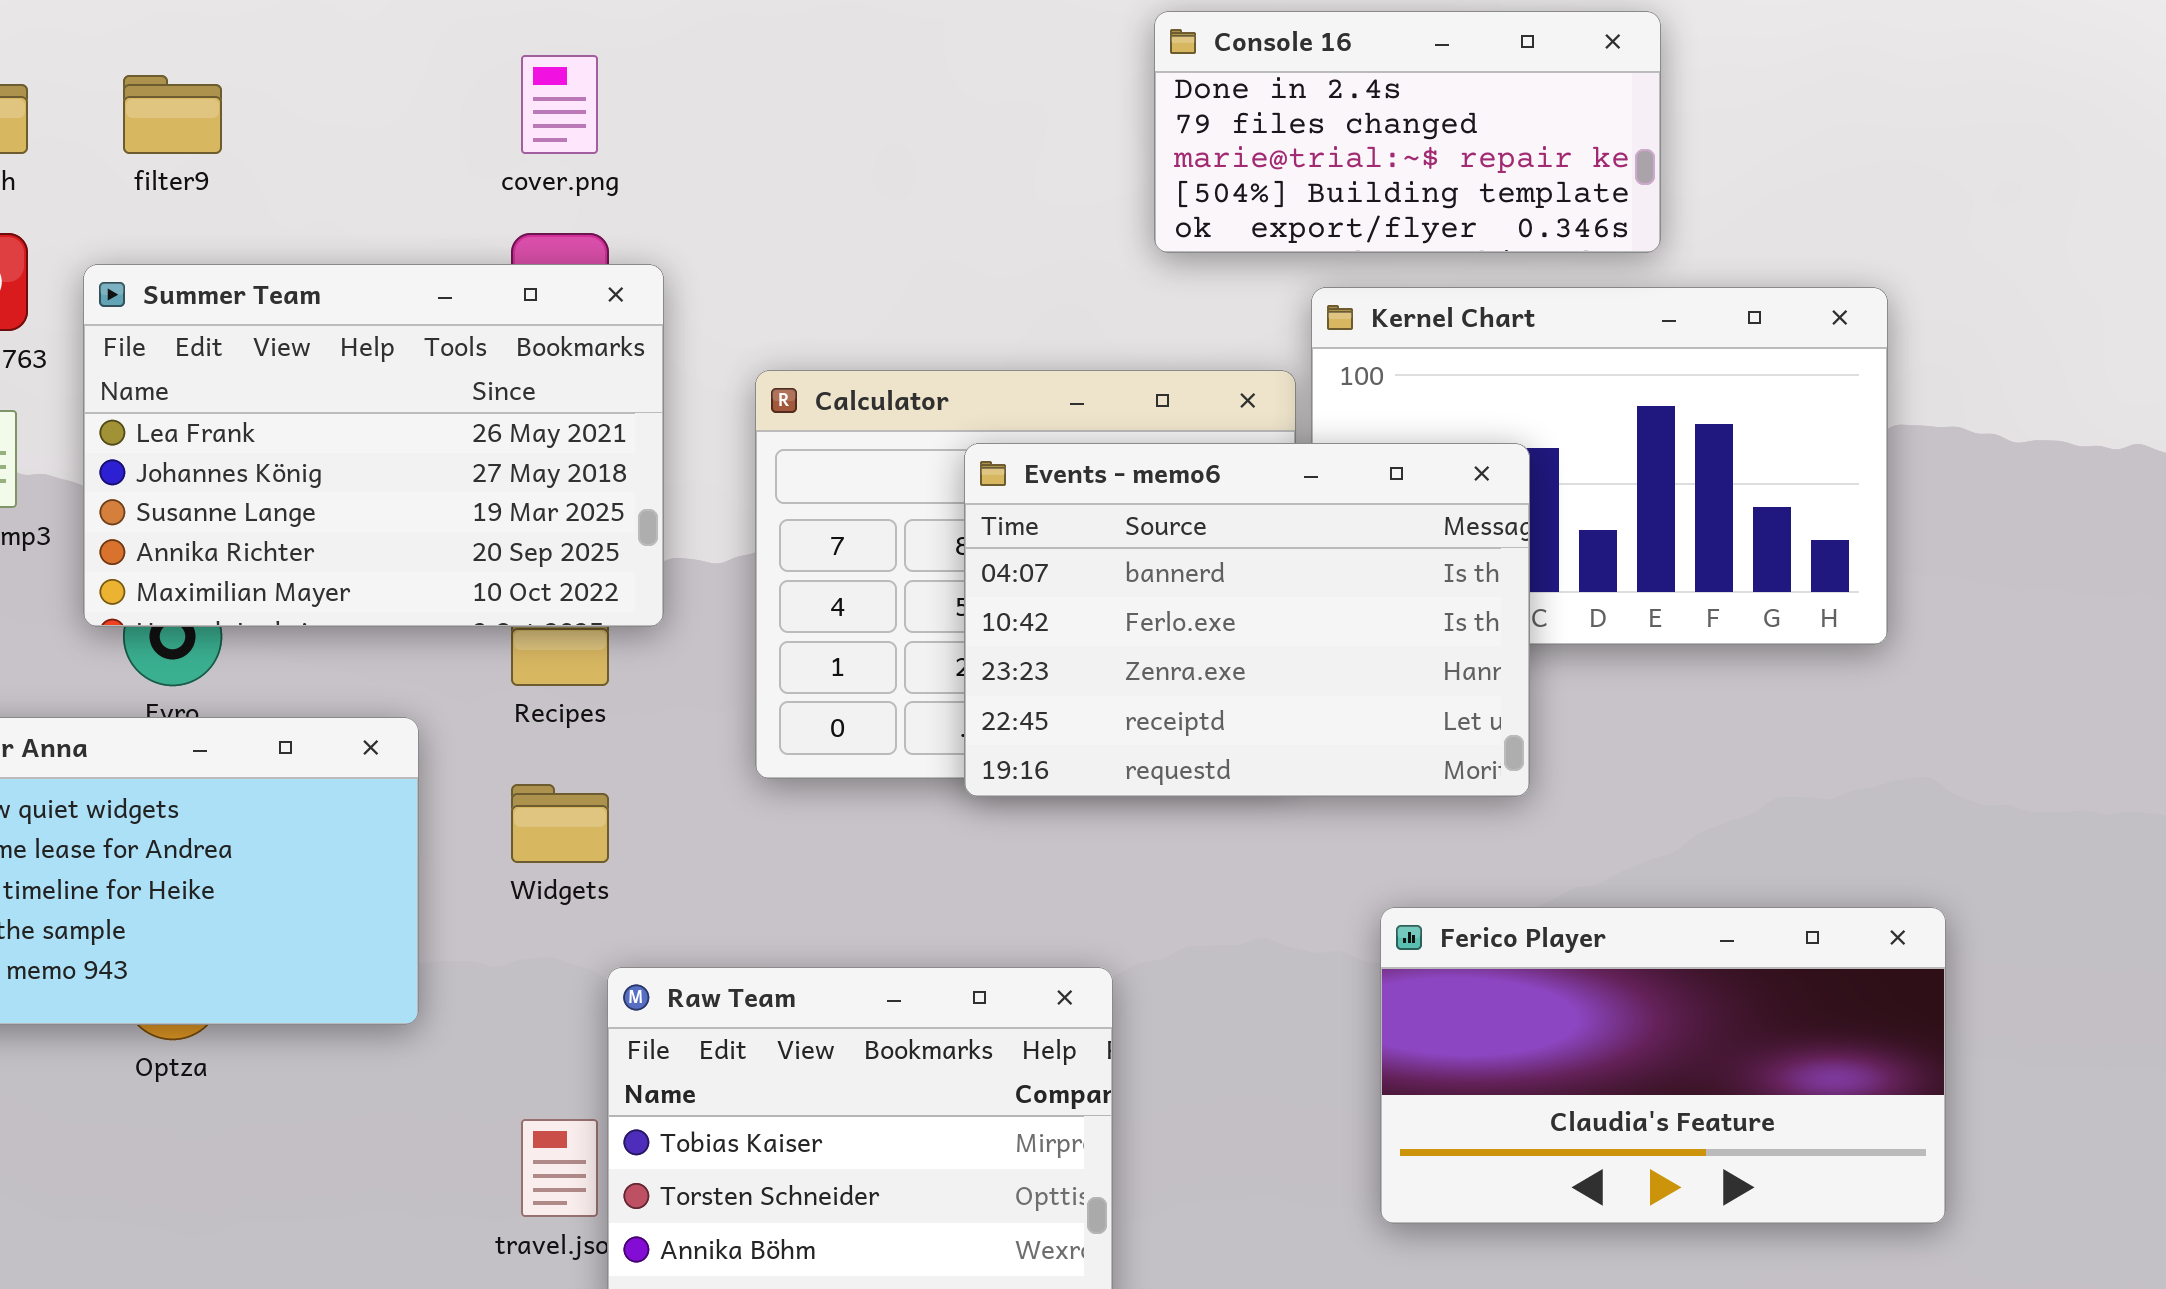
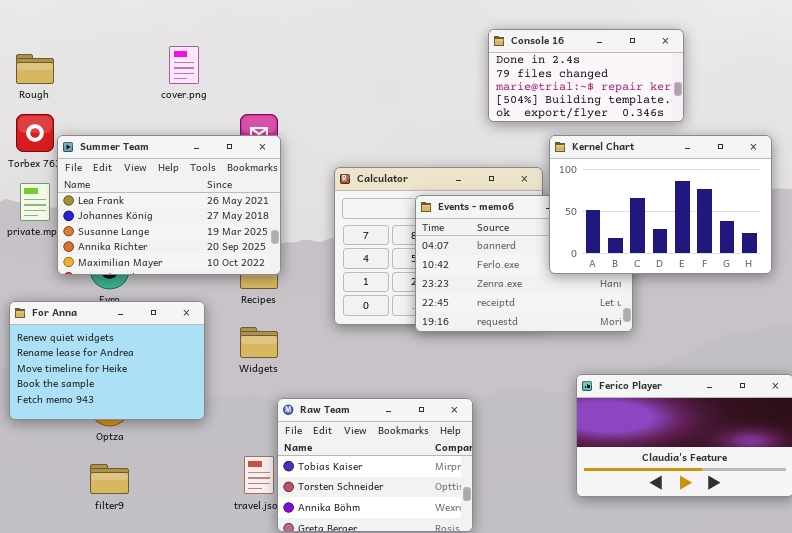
cover.png: [521,55,598,154] -> [169,46,199,84], moved
filter9: [123,75,222,154] -> [90,464,129,494], moved
Summer Team: [83,264,664,627] -> [57,135,281,275], moved
Kernel Chart: [1311,287,1888,645] -> [549,135,772,274], raised

